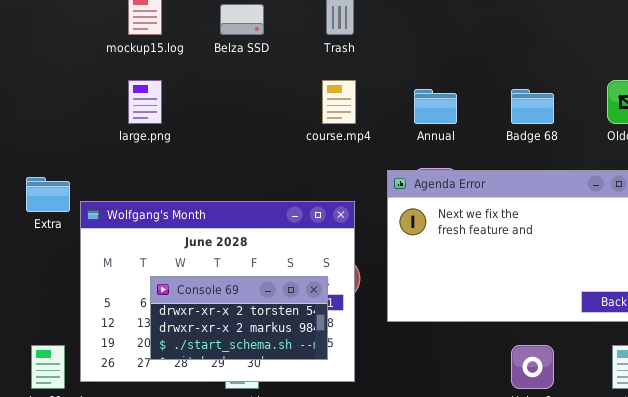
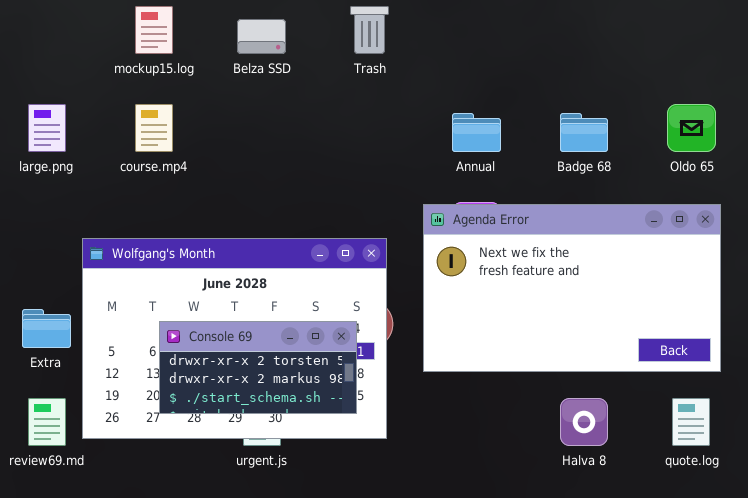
large.png: [128,80,162,124] -> [28,104,66,152], moved
course.mp4: [322,80,356,124] -> [135,104,173,152], moved
Extra: [26,177,70,212] -> [22,309,71,348], moved

